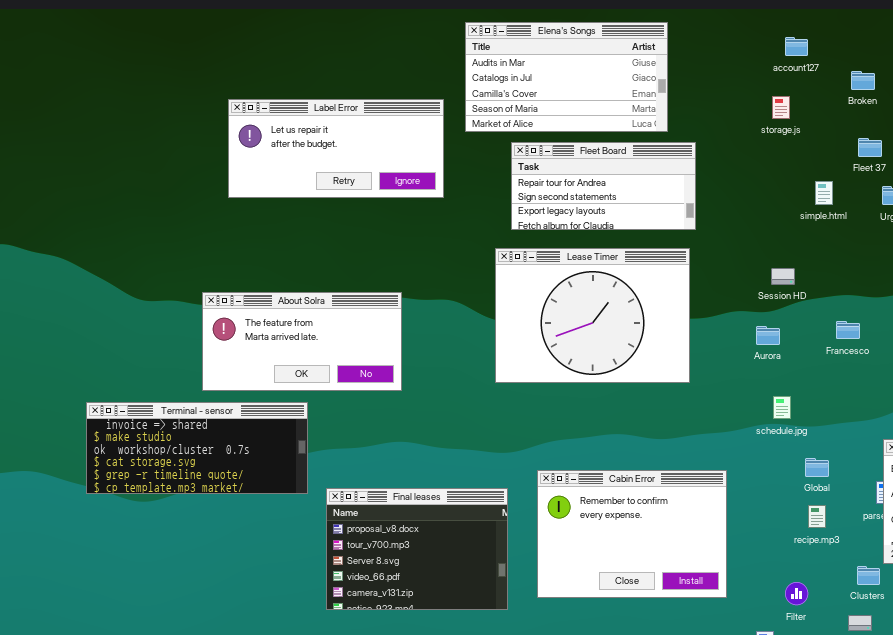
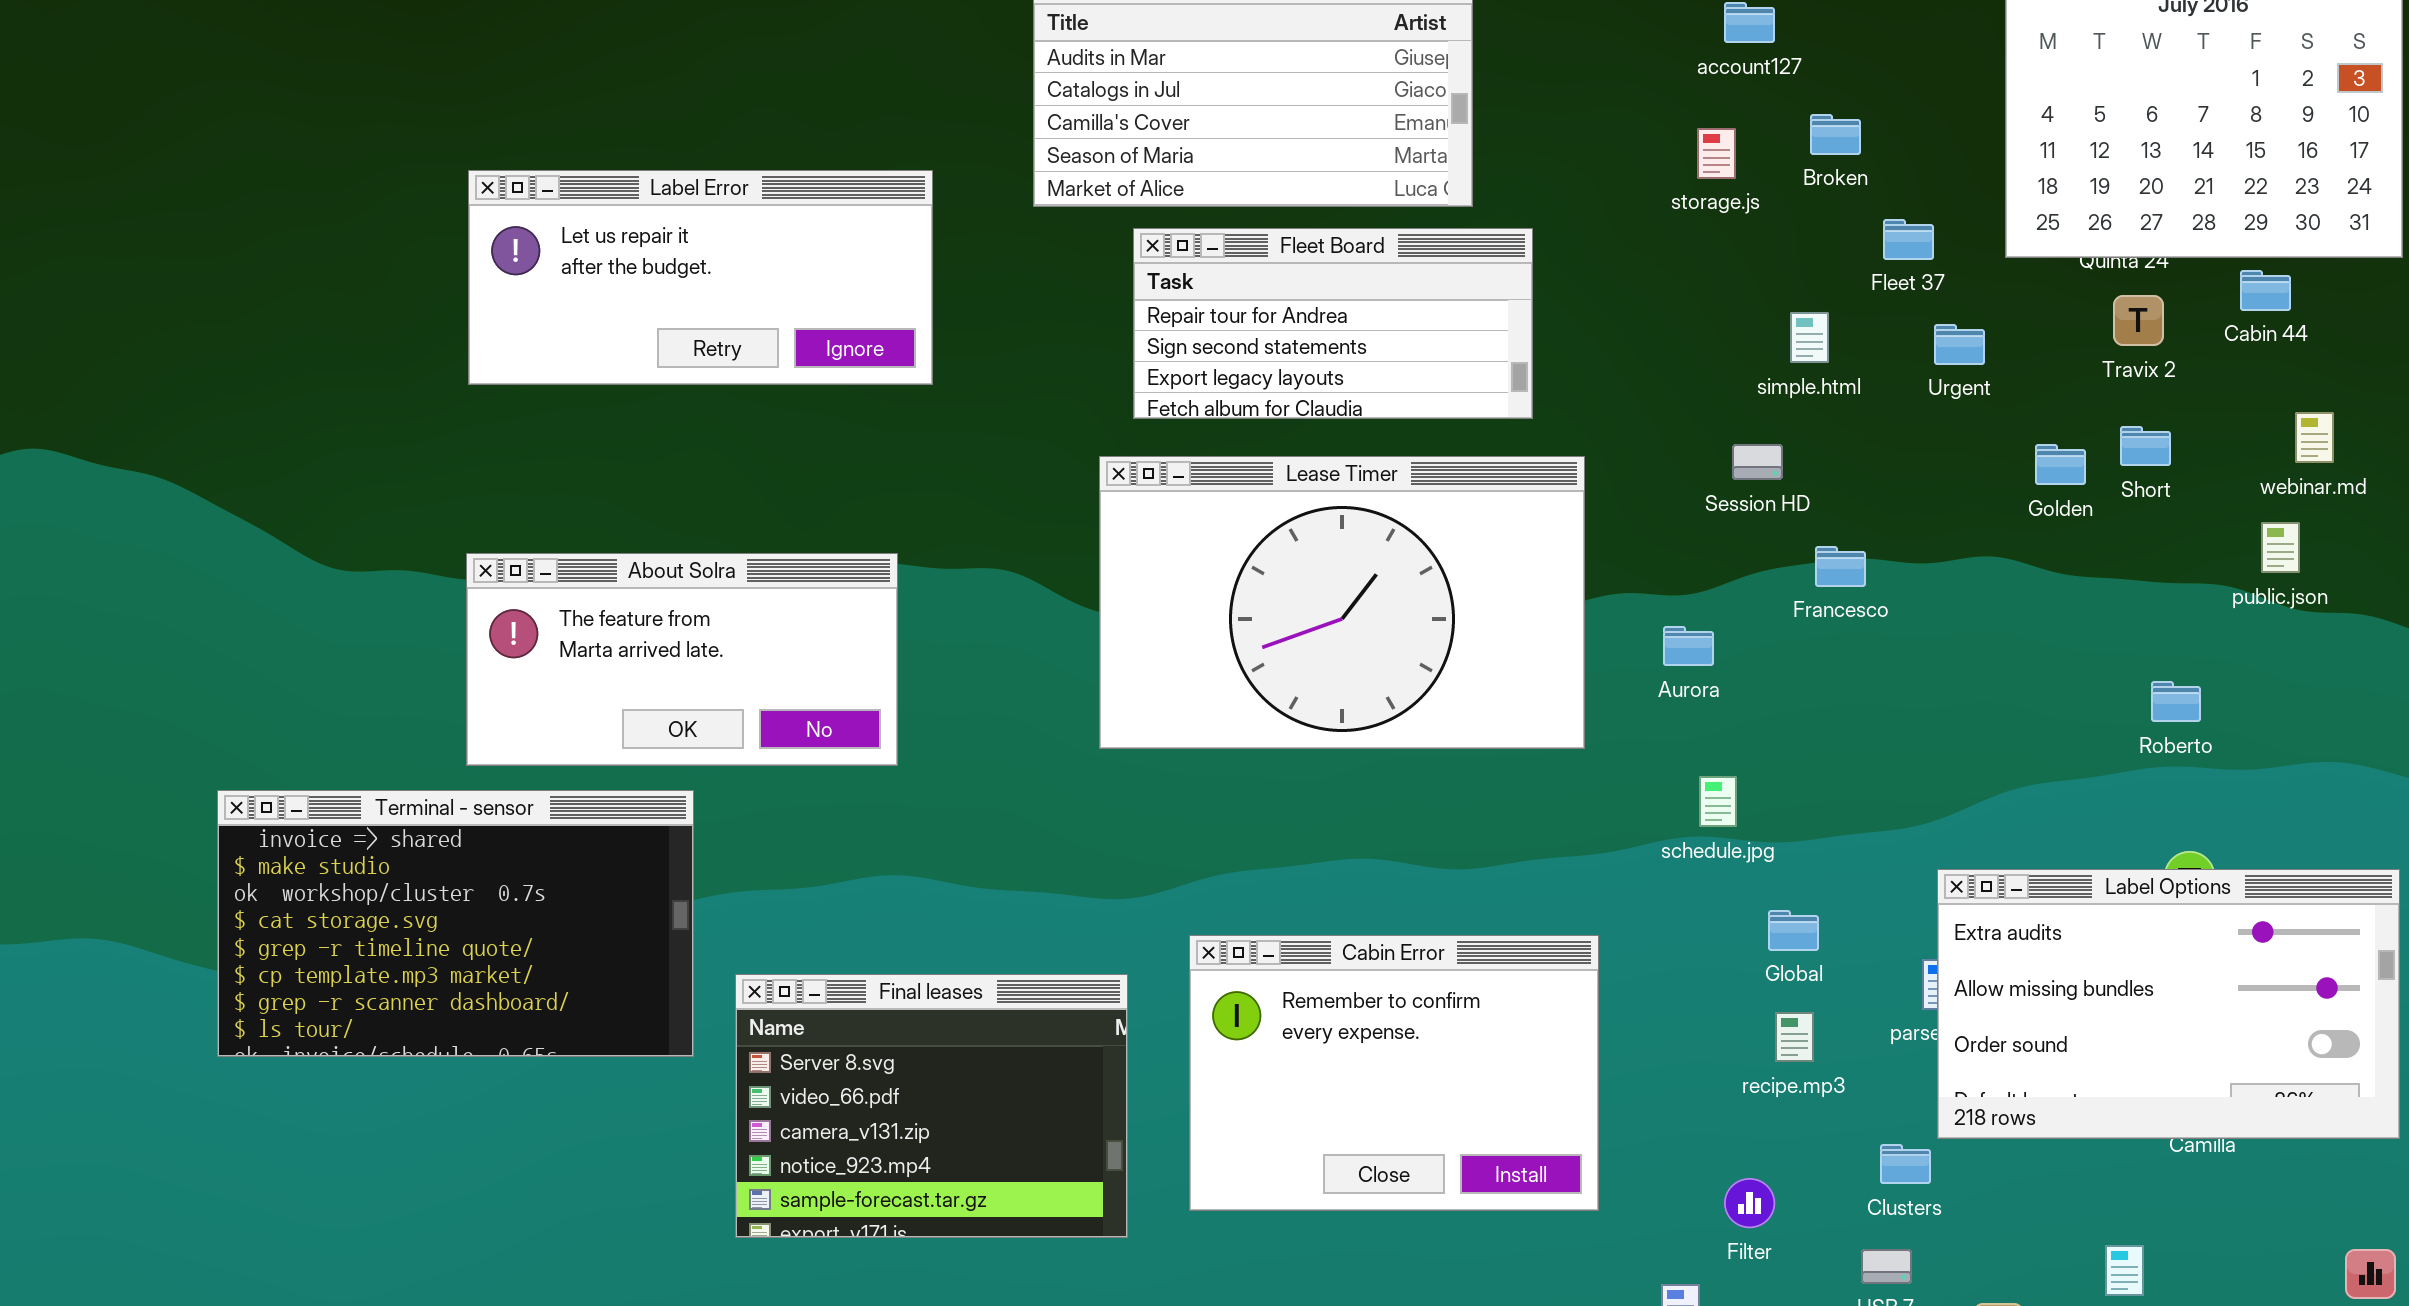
Broken: [851,71,875,90] -> [1810,114,1861,155], moved
Label Error: [228,99,444,198] -> [468,170,933,385], moved
Lease Timer: [495,248,690,383] -> [1099,456,1585,749], resized
Session HD: [771,268,795,285] -> [1732,444,1783,480], moved
Francesco: [836,321,860,339] -> [1815,546,1866,587], moved
Terminal - sensor: [86,402,308,494] -> [217,790,694,1057], resized
Final leases: [326,488,508,610] -> [735,974,1128,1238], scrolled down 2 rows

